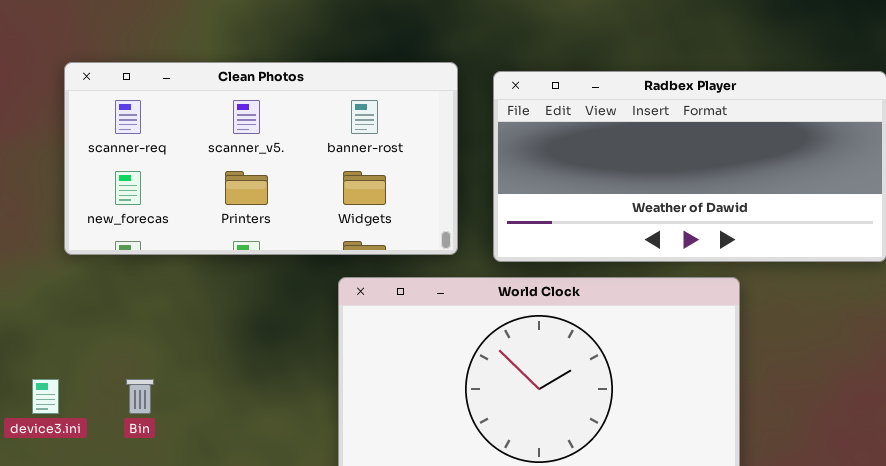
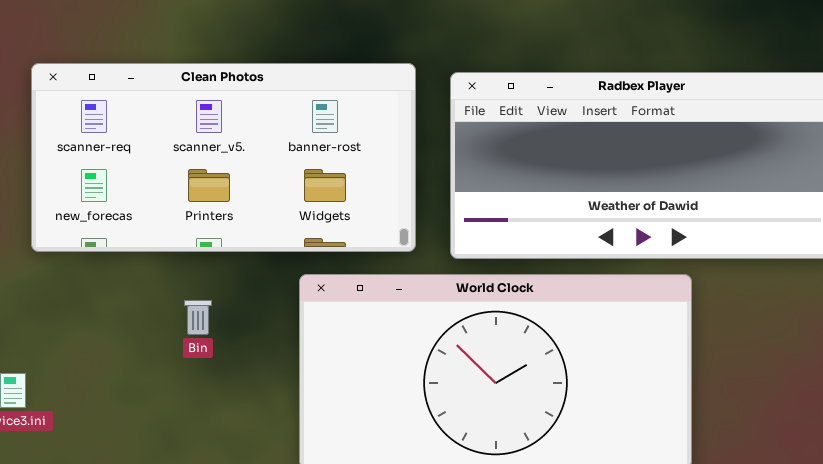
Bin: [126,379,154,414] -> [184,300,212,335], moved

